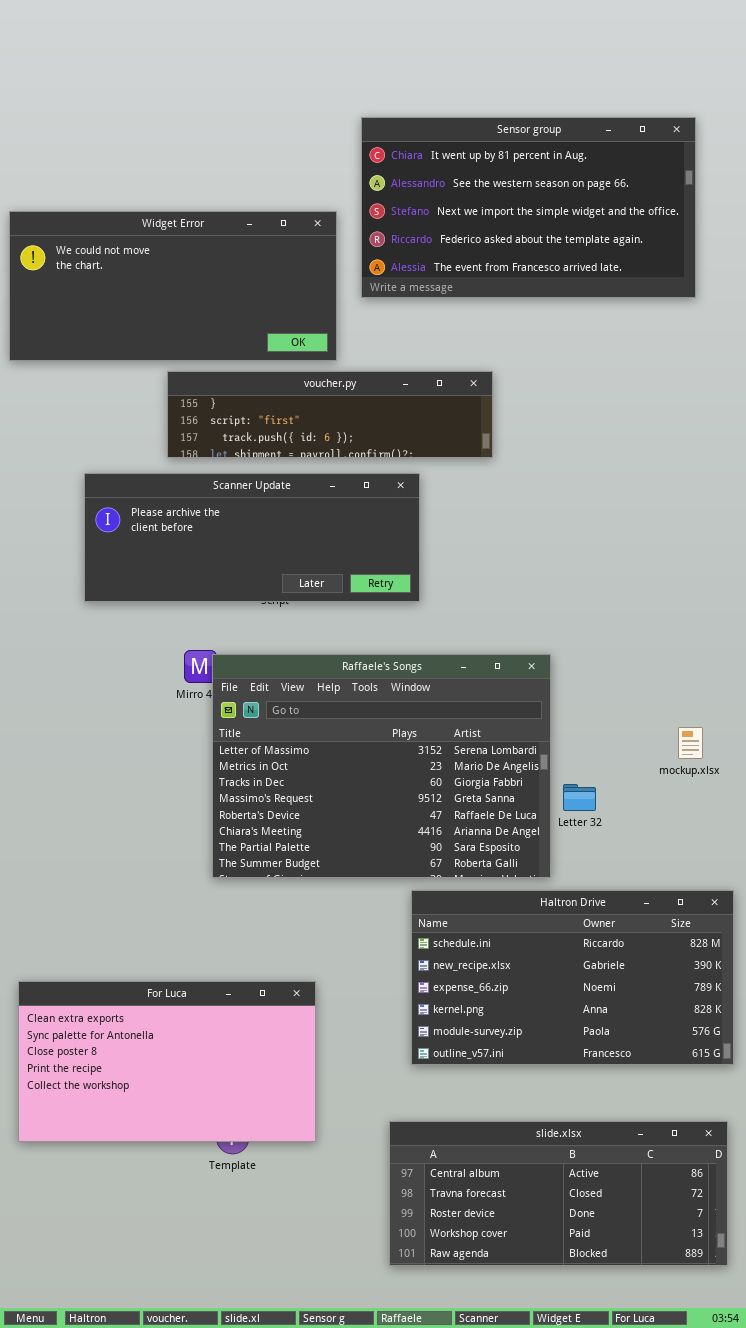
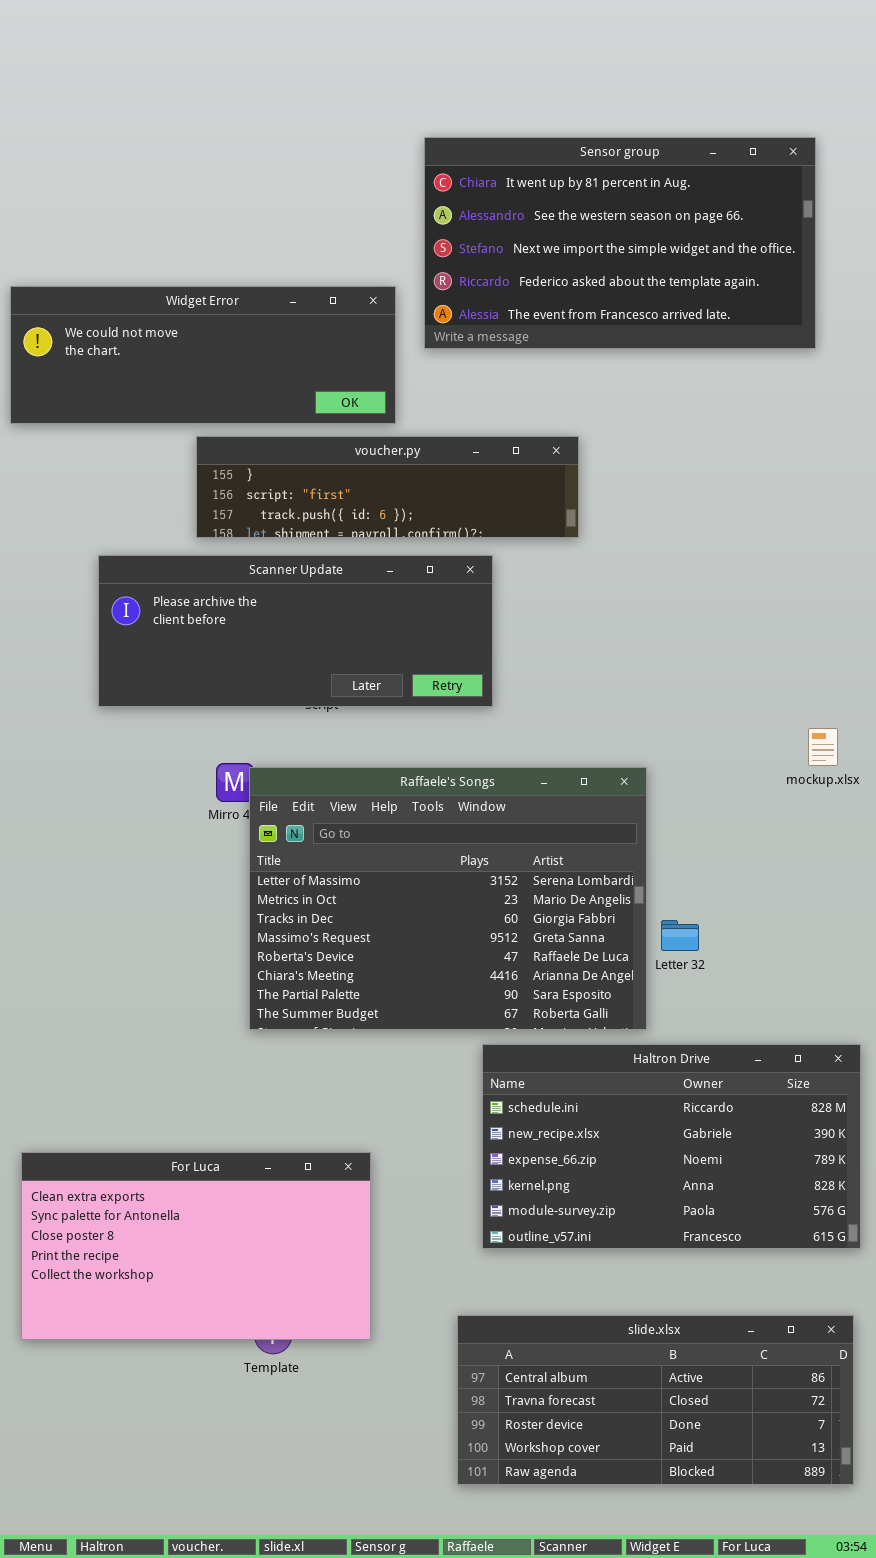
Widget Error: [9,211,337,361] -> [10,286,396,424], resized
mockup.xlsx: [678,727,703,759] -> [808,728,838,766], moved

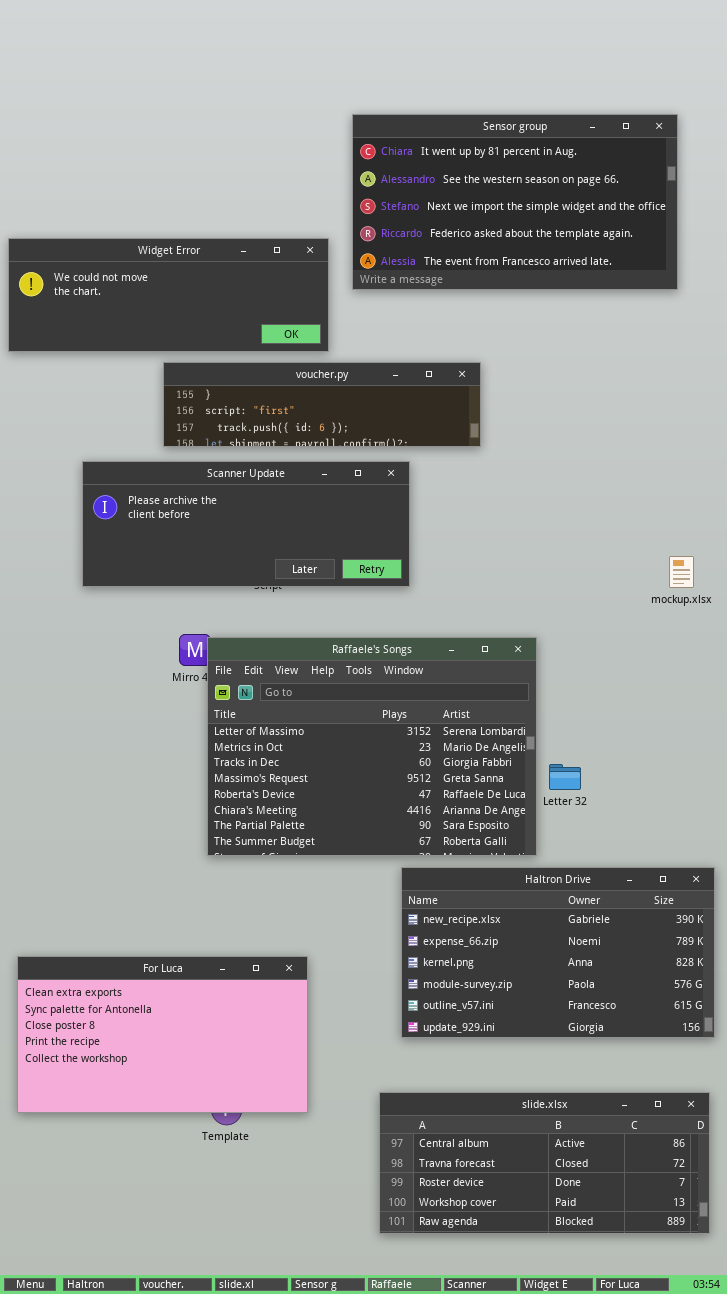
mockup.xlsx: [808,728,838,766] -> [669,556,694,588], moved
Haltron Drive: [482,1044,861,1249] -> [401,867,715,1038], scrolled down 1 row

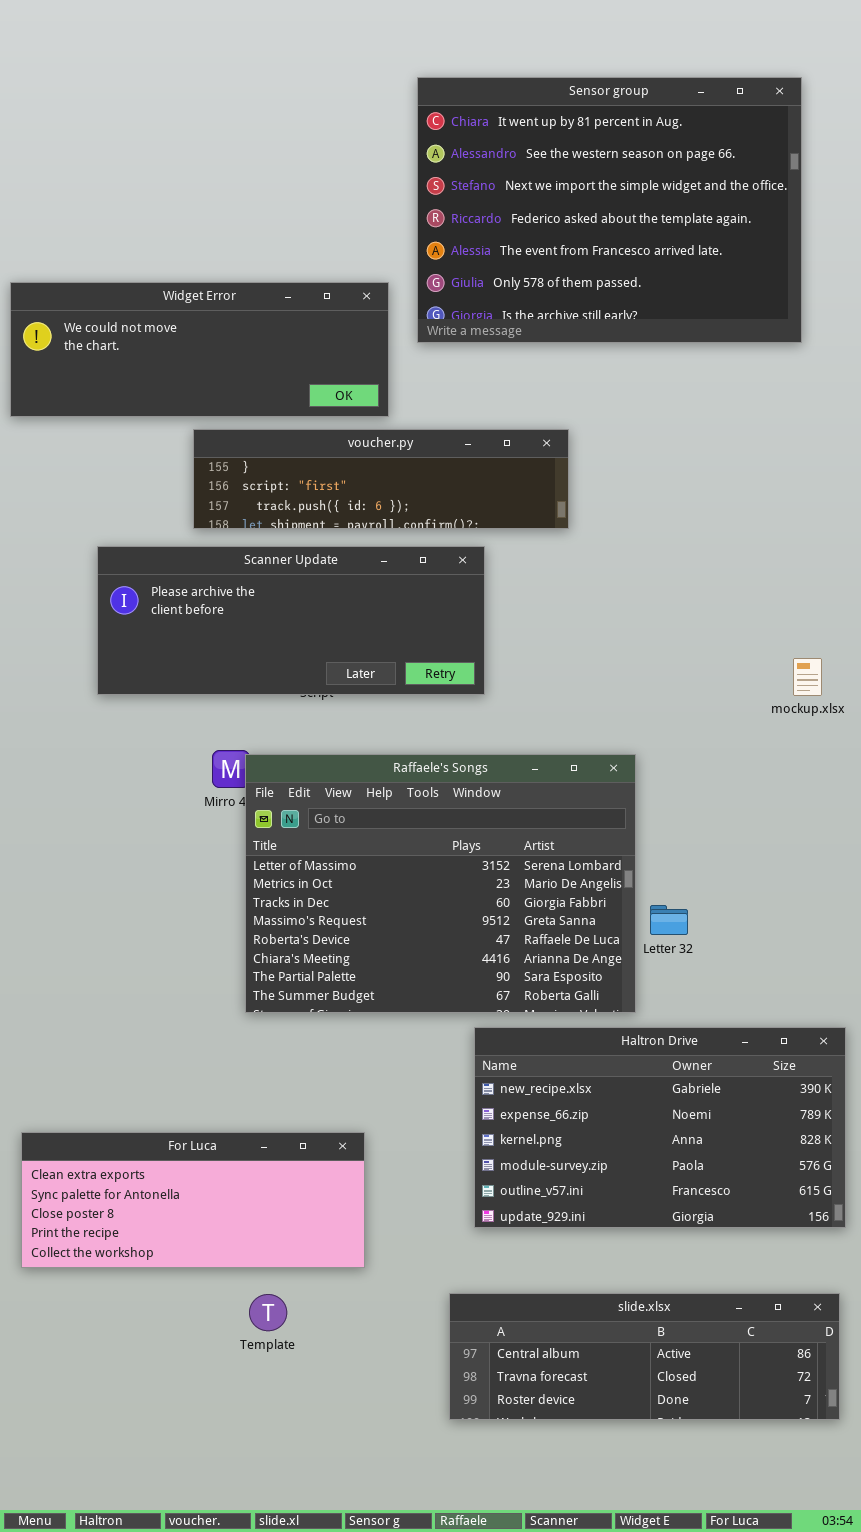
Sensor group: [352,114,678,290] -> [417,77,802,343], resized
For Luca: [17,956,308,1113] -> [21,1132,365,1268], resized
slide.xlsx: [379,1092,710,1234] -> [449,1293,840,1420], resized

